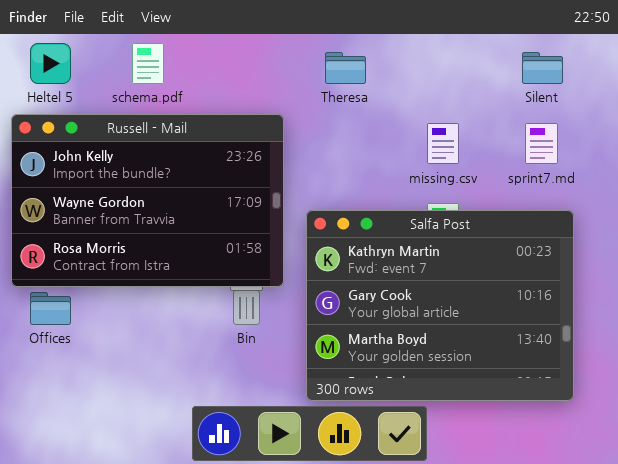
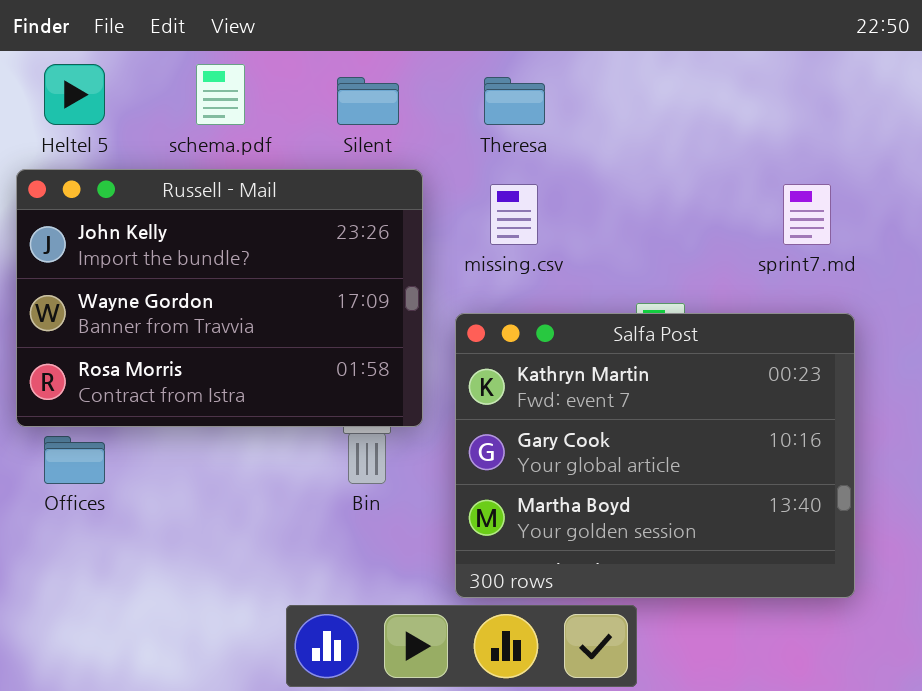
Silent: [522,52,563,84] -> [337,77,399,125], moved
missing.csv: [427,123,459,164] -> [490,184,538,245], moved

